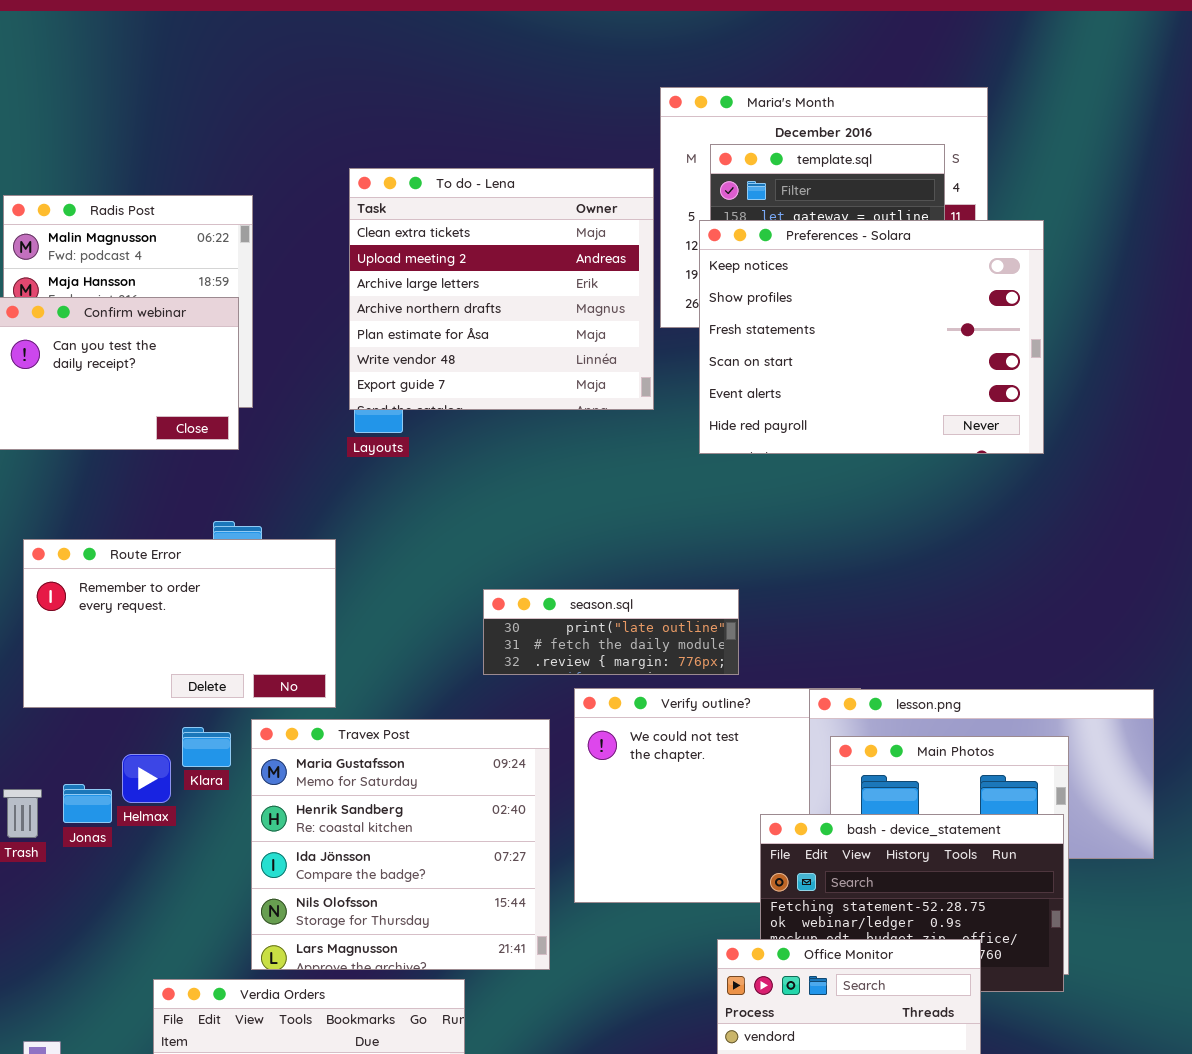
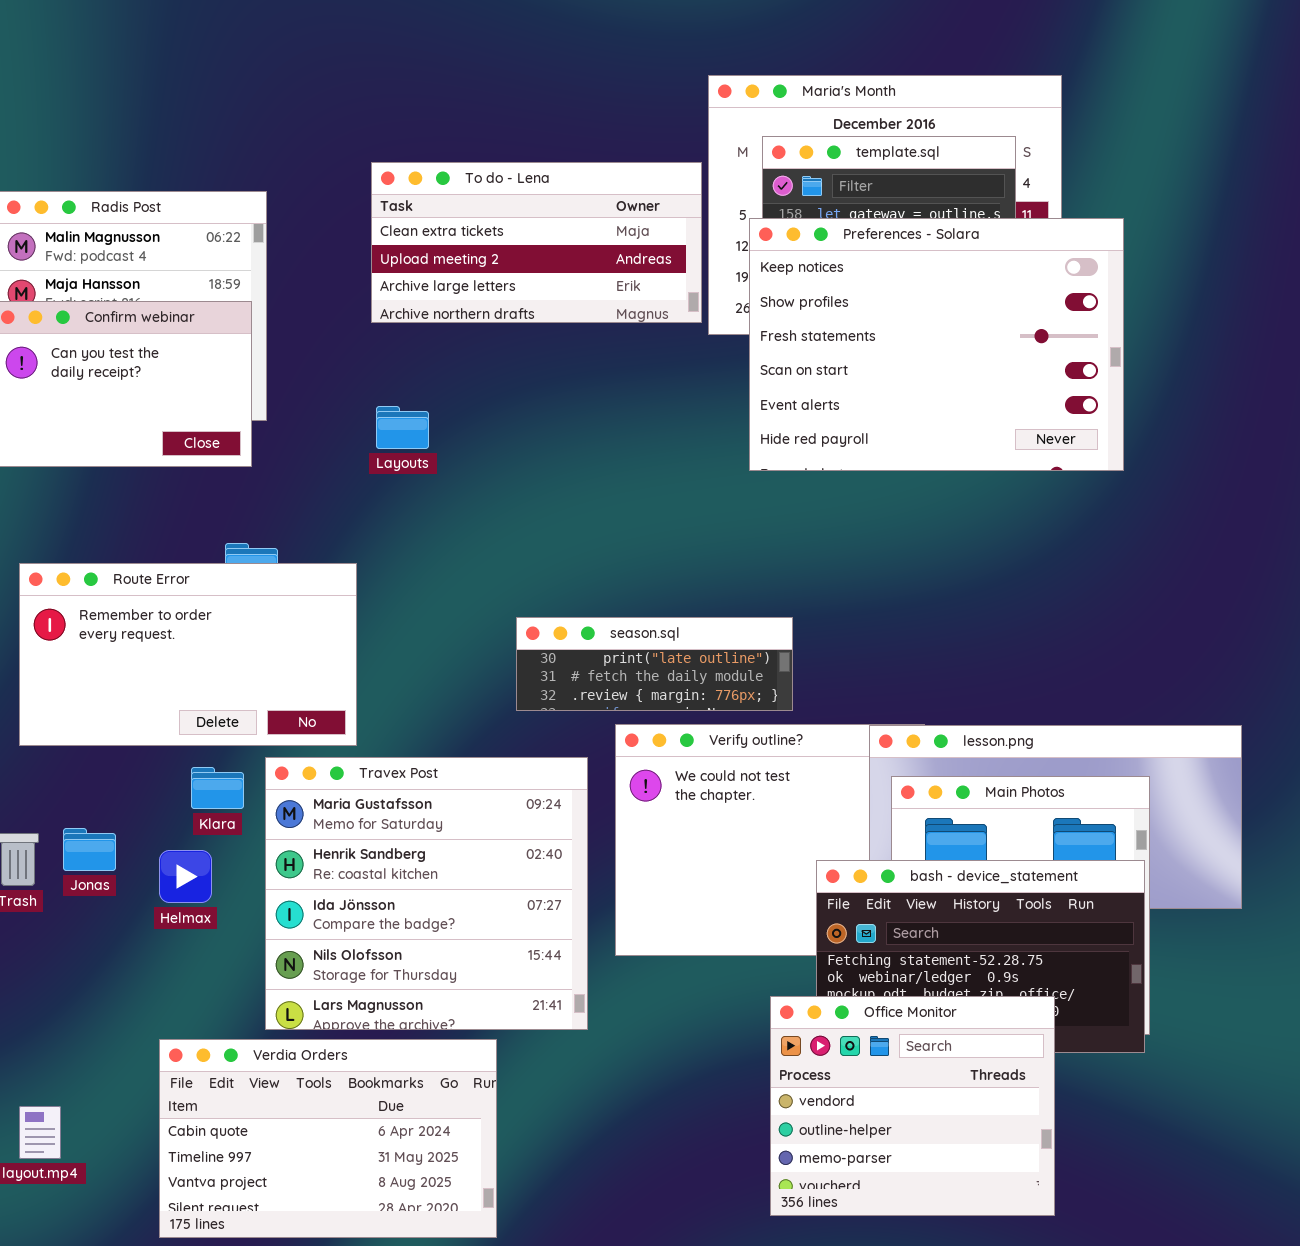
To do - Lena: [349,168,654,410] -> [371,162,702,323], resized
Helmax: [122,754,171,803] -> [159,850,212,903], moved

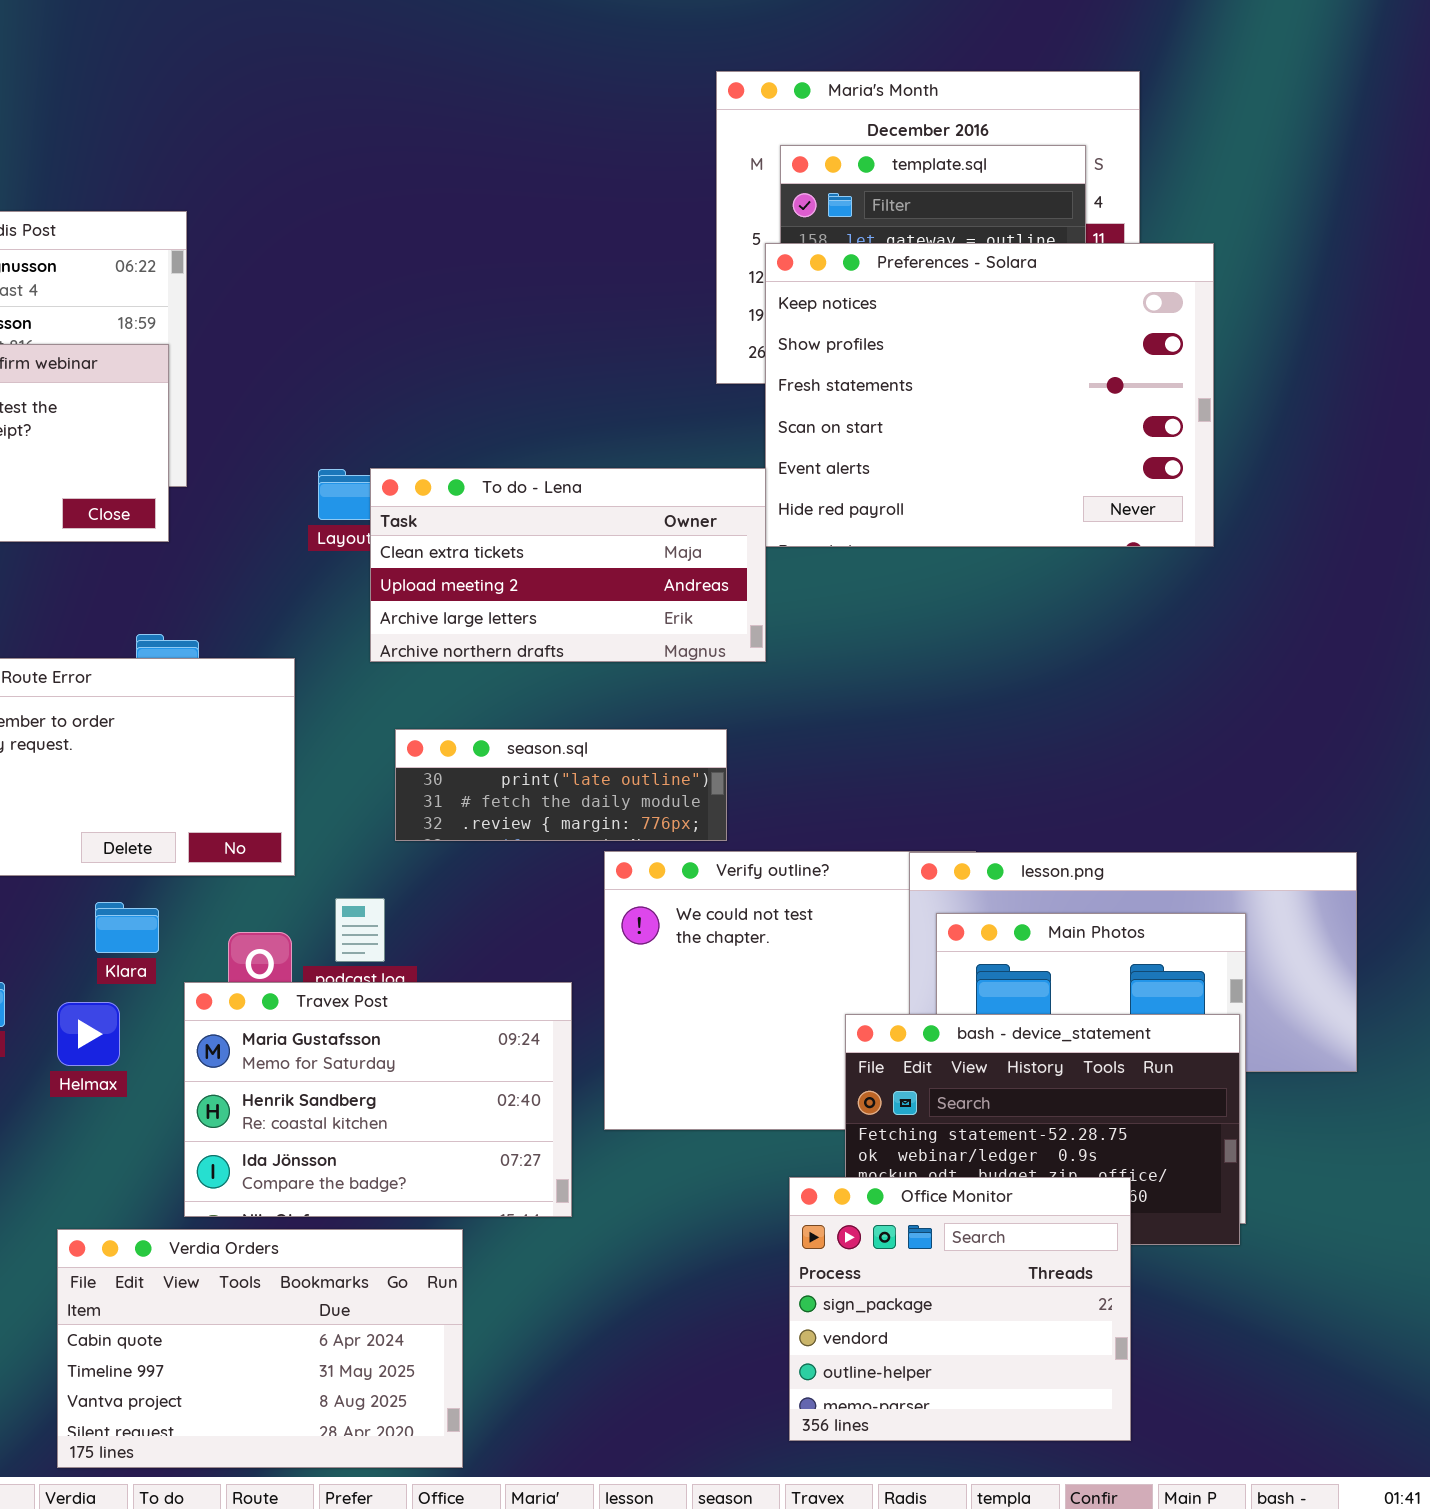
To do - Lena: [371,162,702,323] -> [370,468,766,662], moved
season.sql: [516,617,793,711] -> [395,729,727,841], moved
Travex Post: [265,757,588,1030] -> [184,982,572,1217], resized
Office Monitor: [770,996,1055,1216] -> [789,1177,1131,1441], scrolled up 1 row

